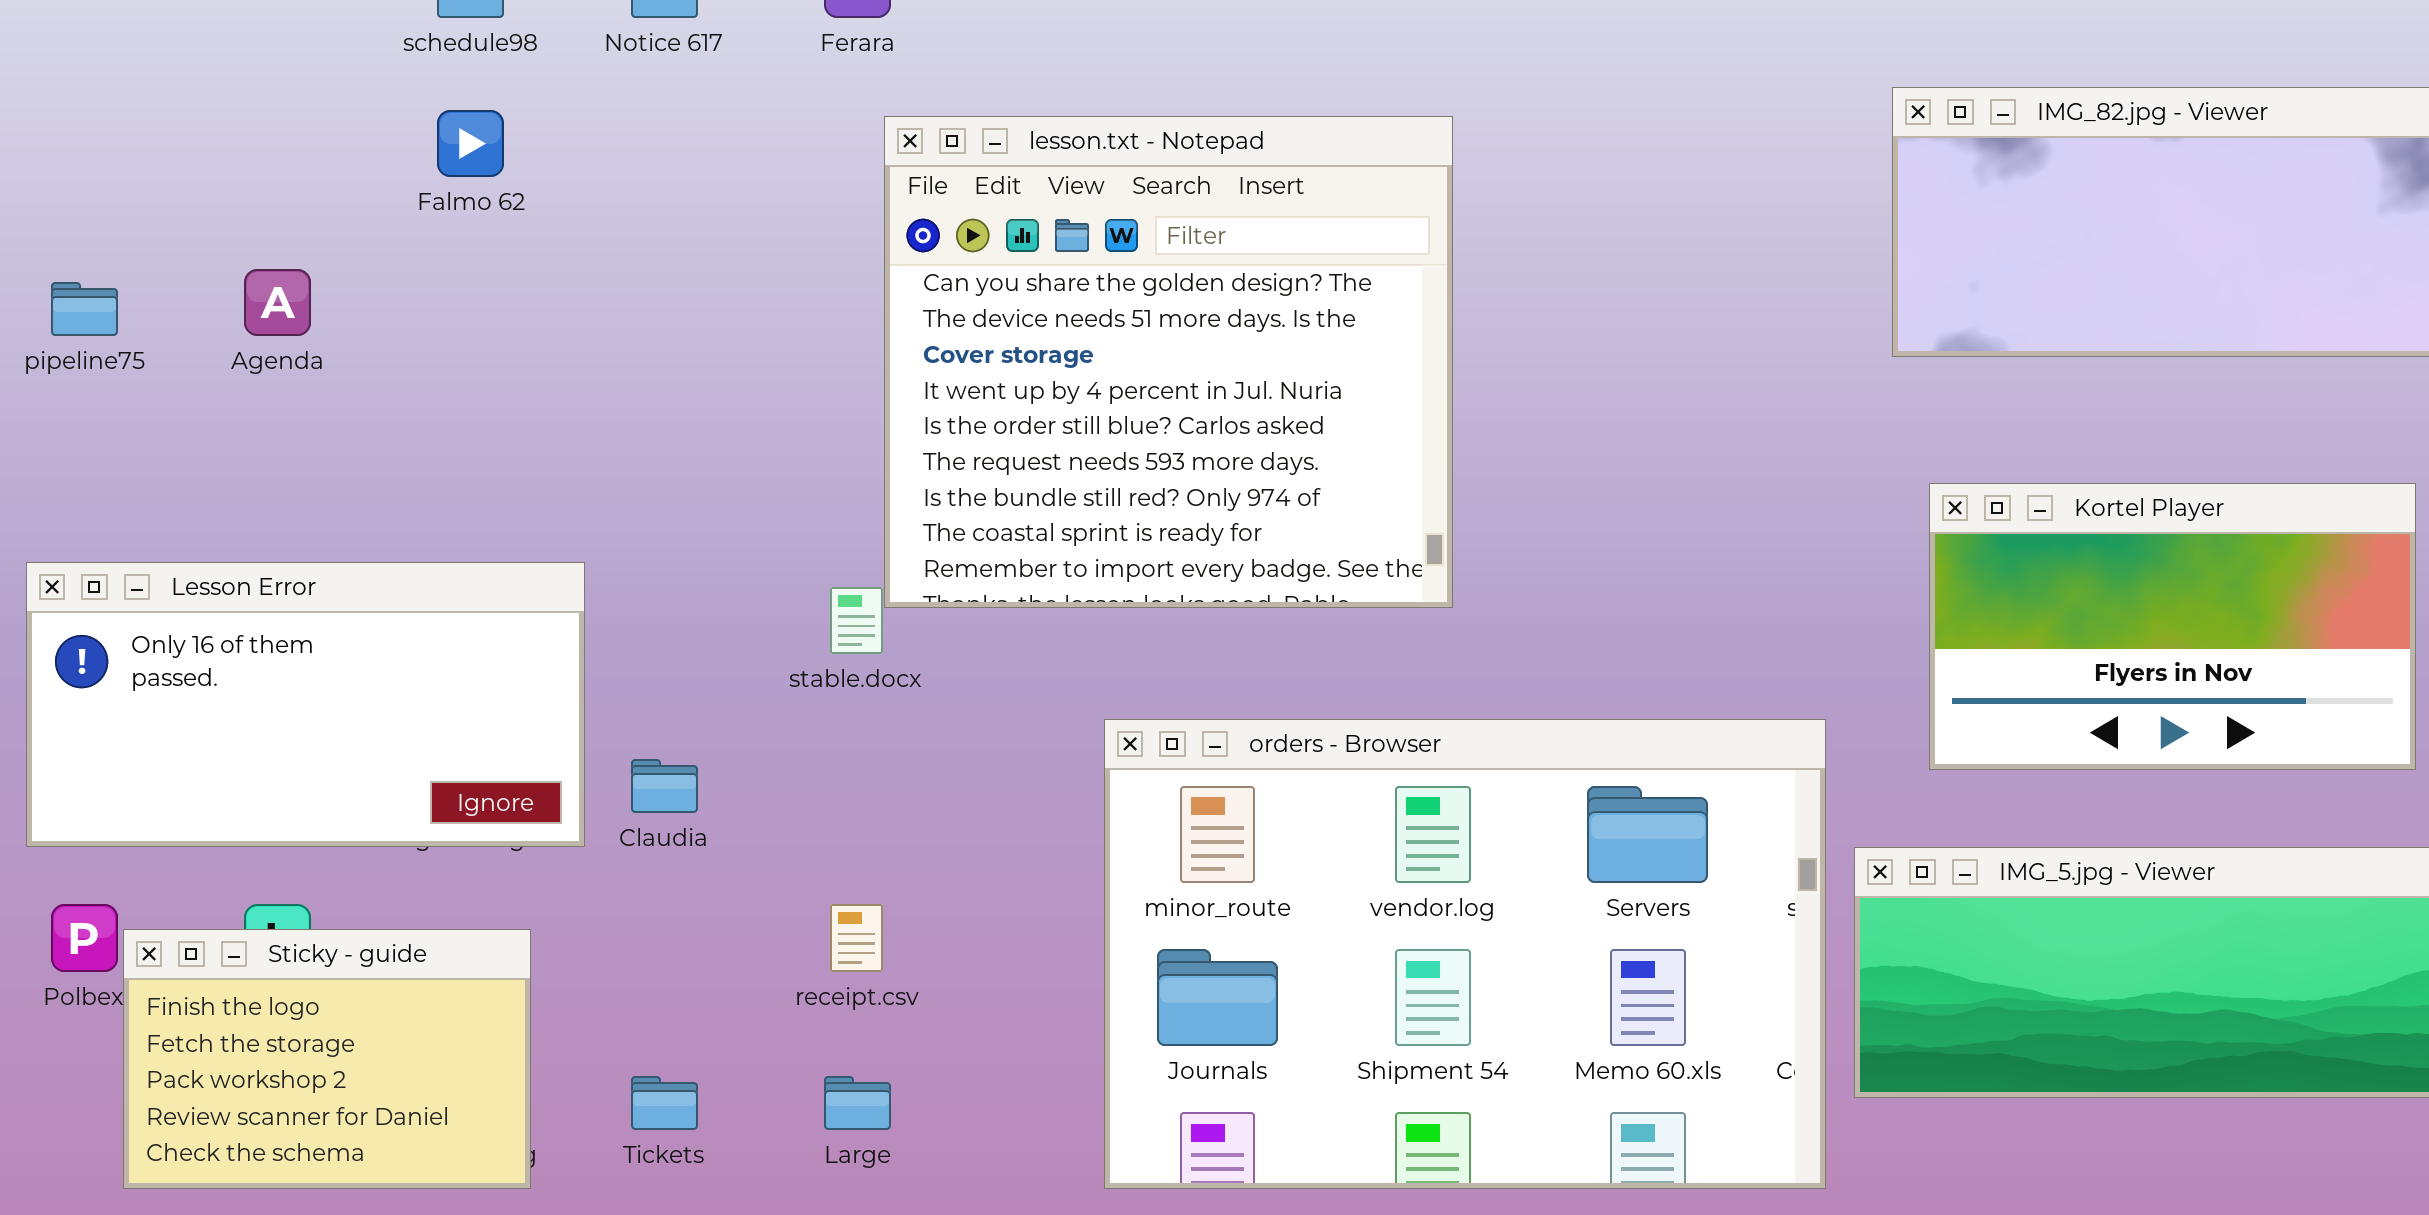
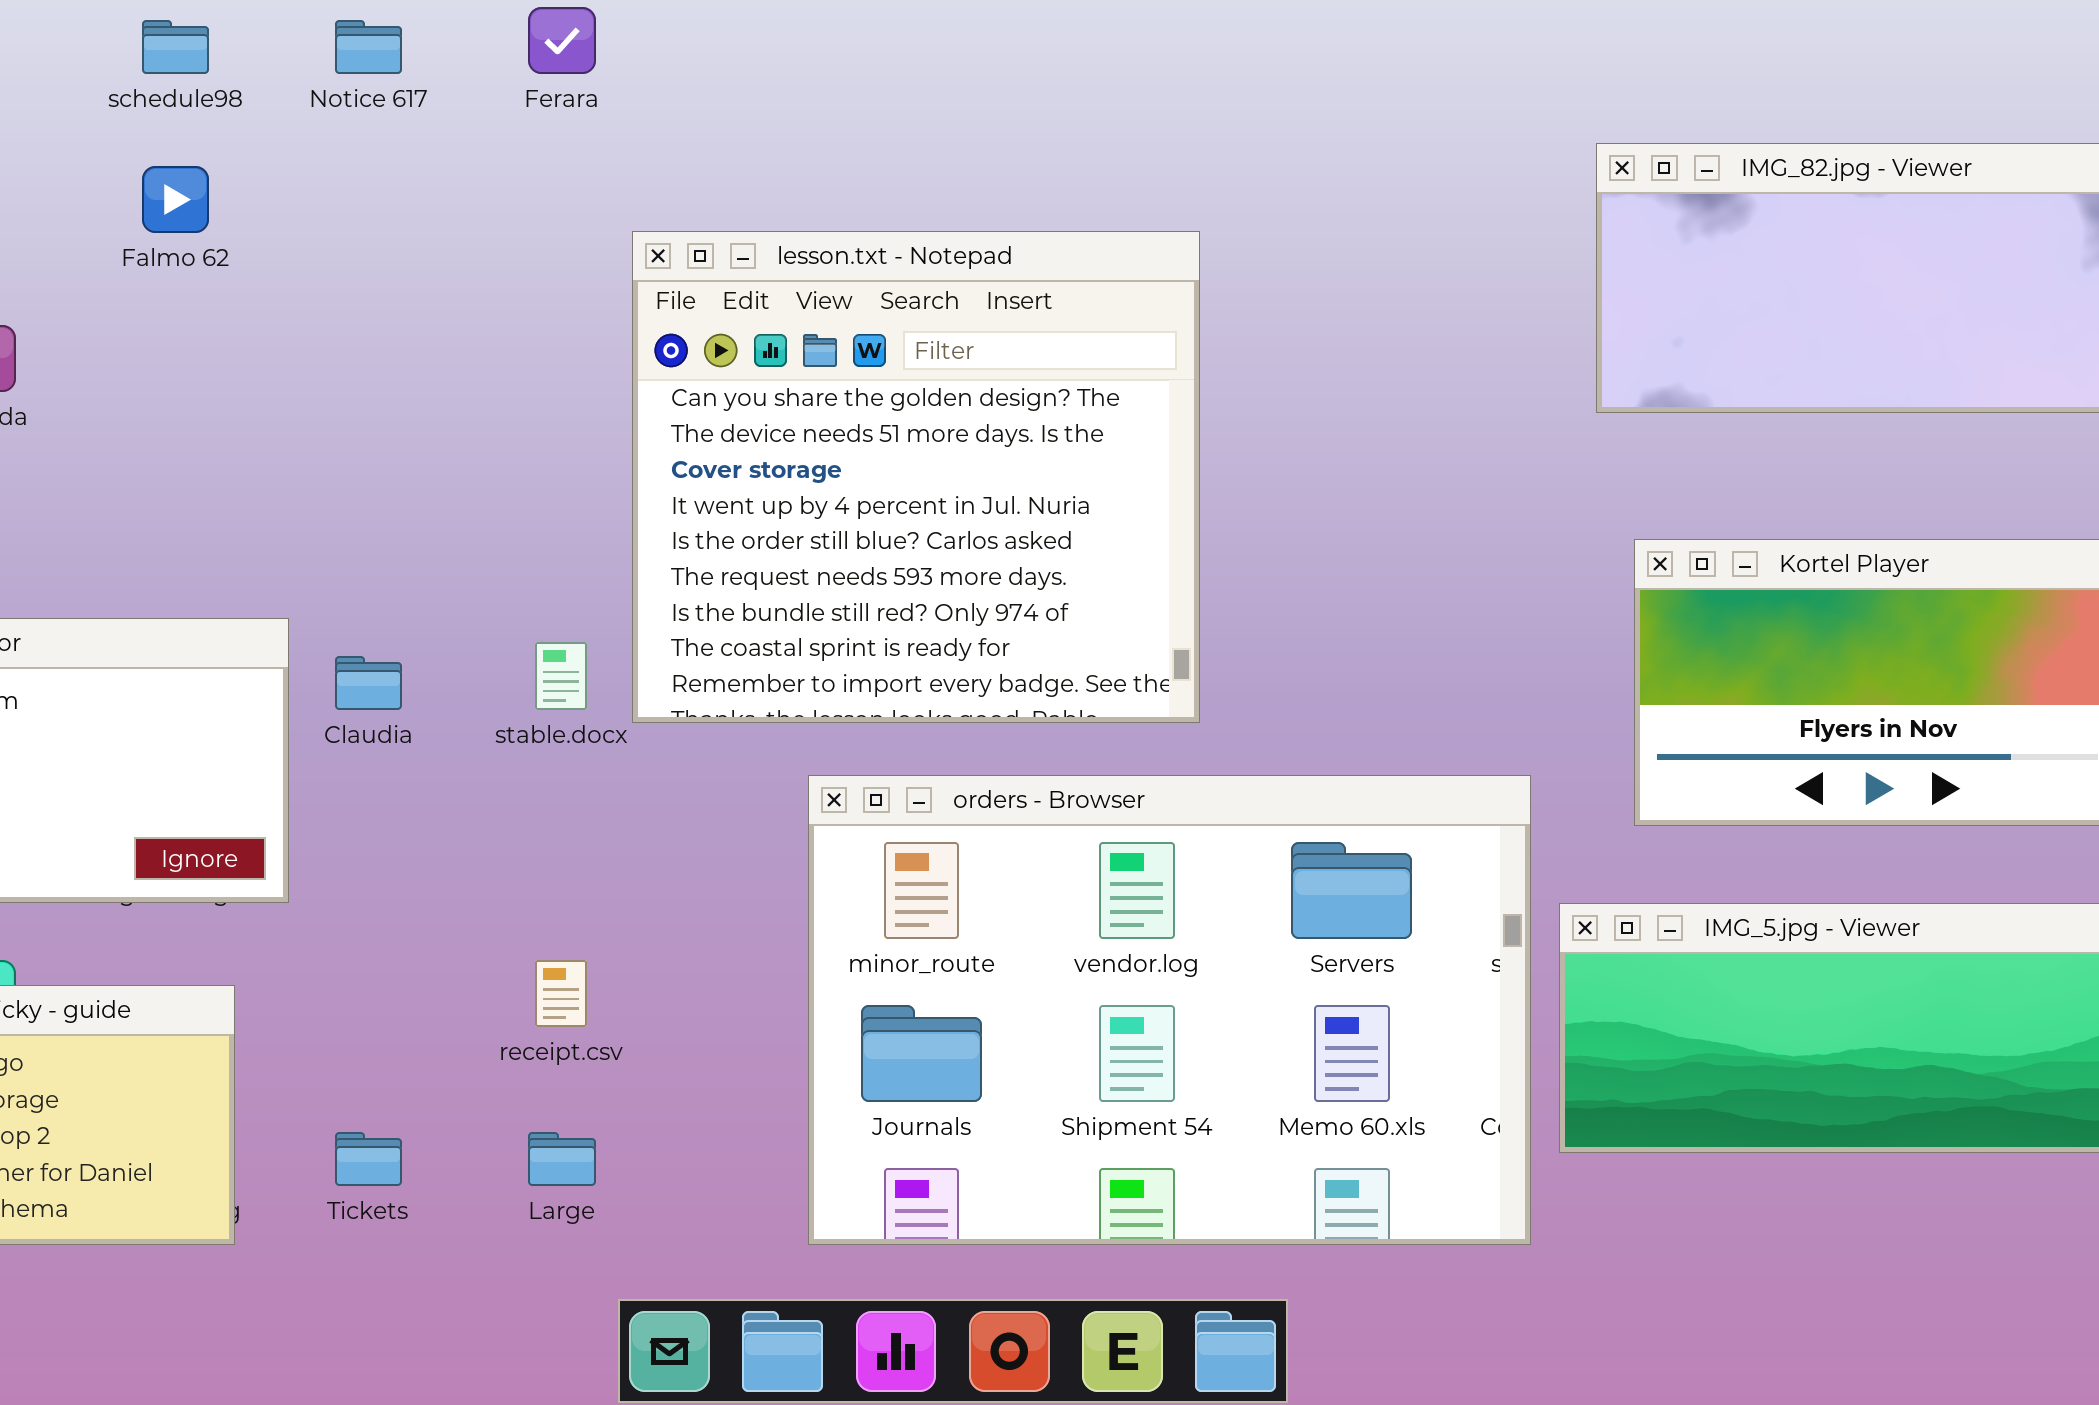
lesson.txt - Notepad: [884,116,1453,608] -> [632,231,1200,723], moved
Claudia: [631,759,698,813] -> [335,656,402,710], moved

